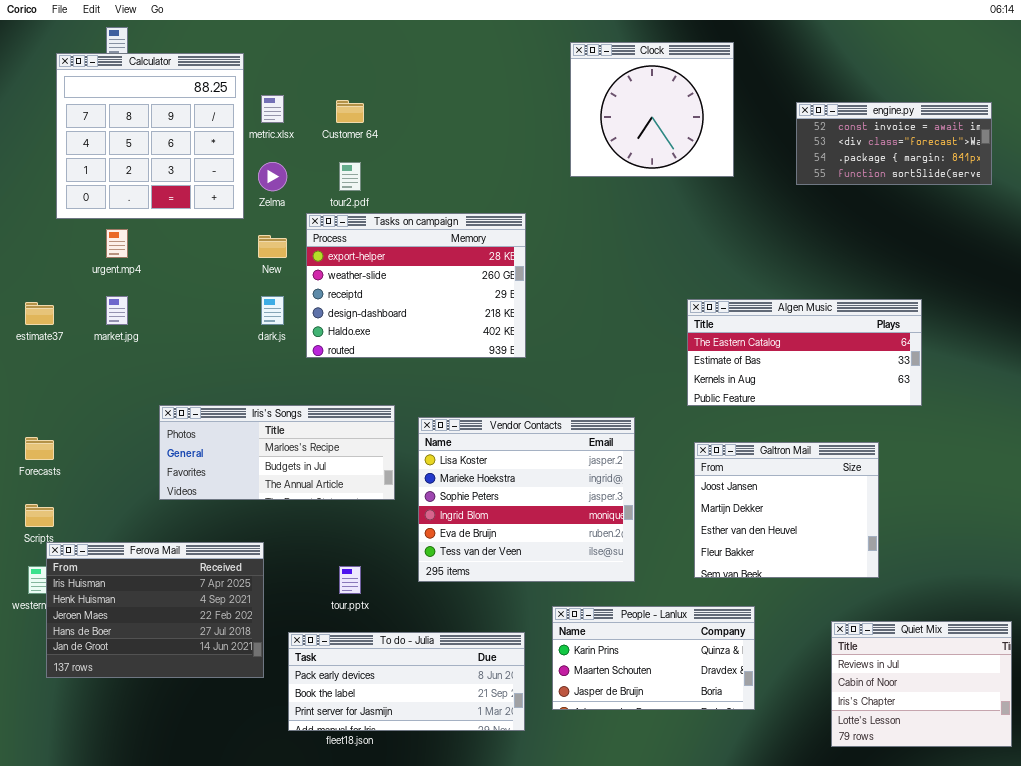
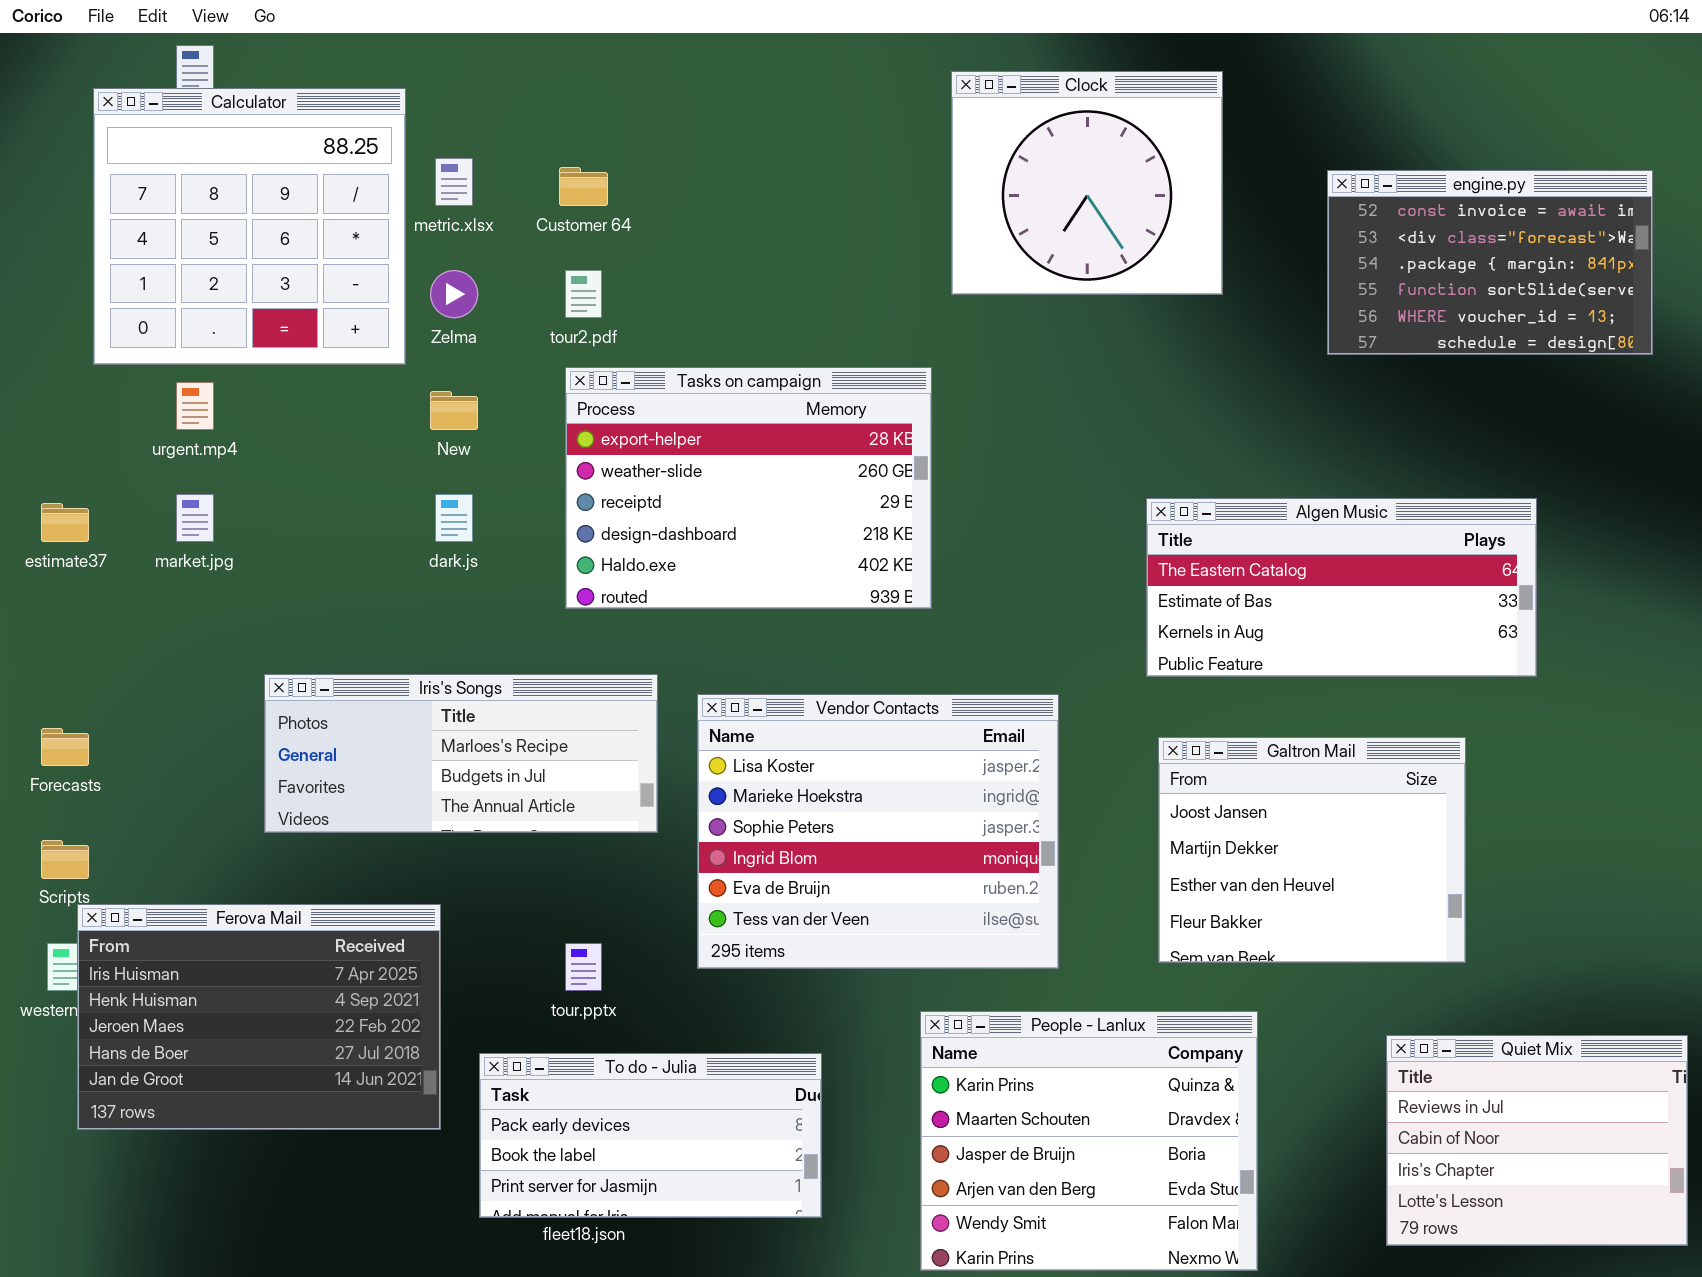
engine.py: [796,102,992,185] -> [1327,170,1653,355], resized
Tasks on campaign: [306,213,526,358] -> [565,367,932,609], moved
People - Lanlux: [552,606,755,710] -> [920,1011,1258,1271], resized
To do - Julia: [288,632,525,731] -> [479,1053,822,1218], resized

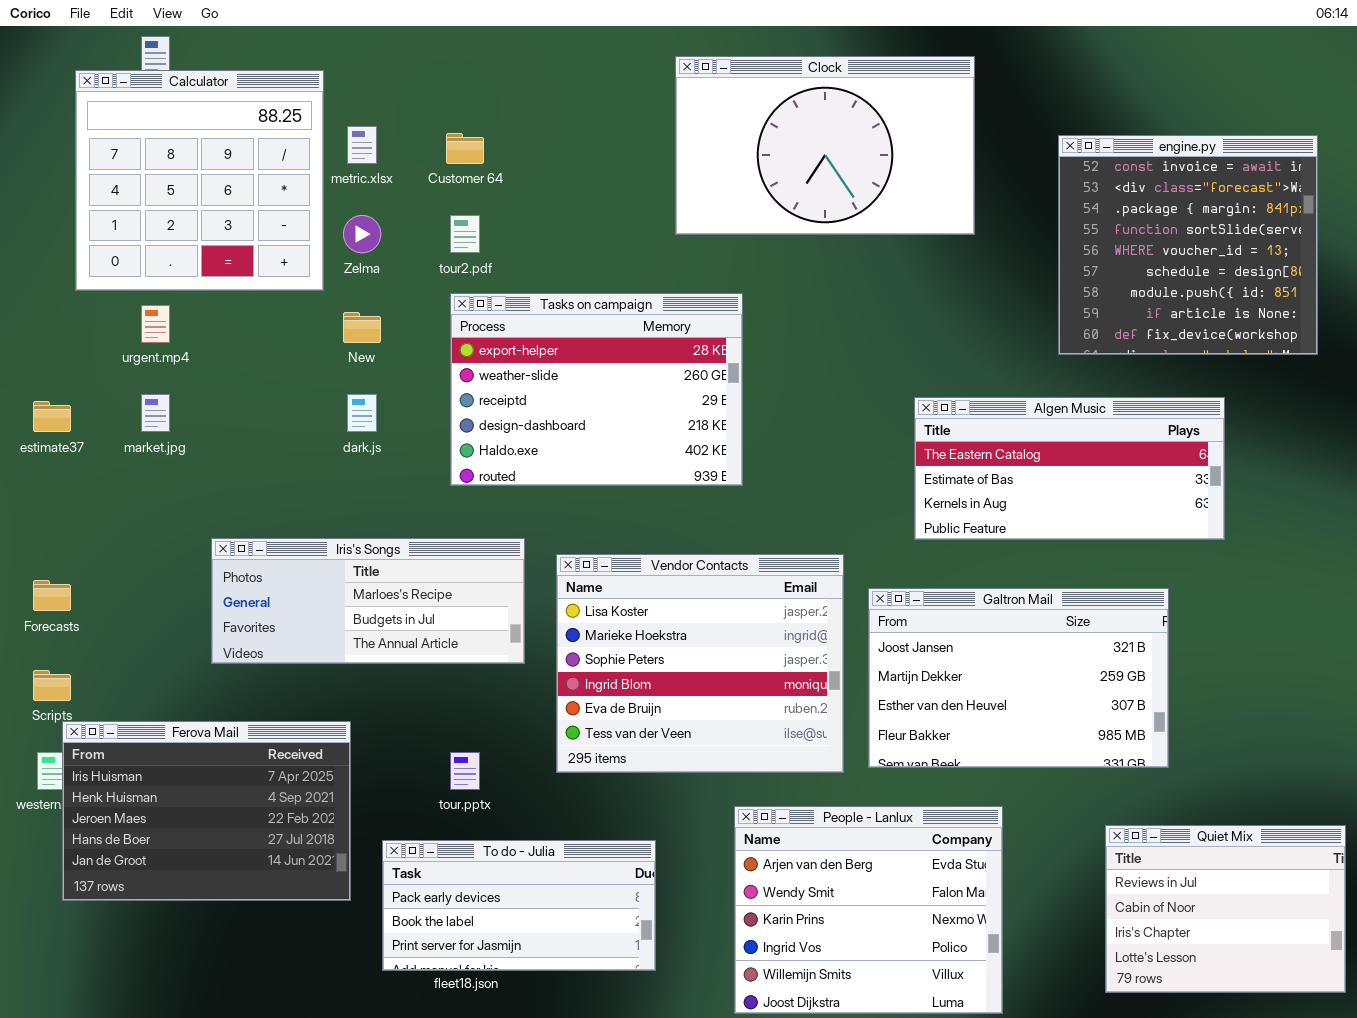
Clock: [951,71,1223,295] -> [675,56,975,235], resized
engine.py: [1327,170,1653,355] -> [1058,135,1318,355], resized
Galtron Mail: [1158,737,1466,963] -> [868,588,1169,768], resized
People - Lanlux: [920,1011,1258,1271] -> [734,806,1003,1014], scrolled down 3 rows

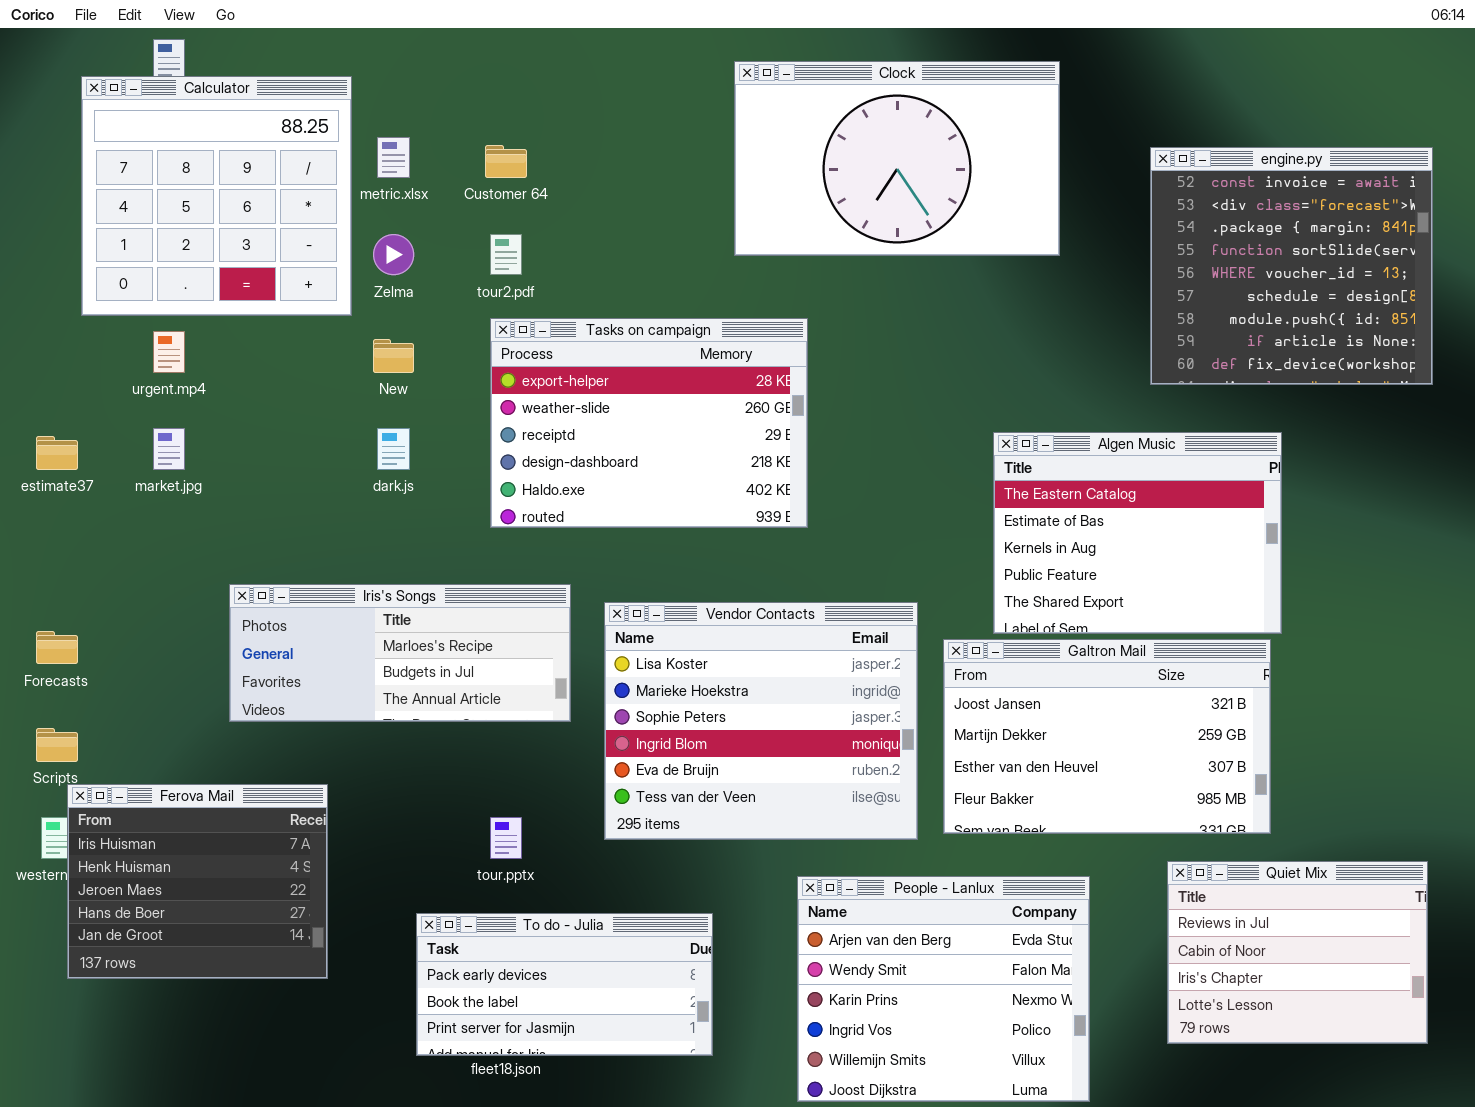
Algen Music: [914,397,1225,540] -> [993,432,1282,634], resized
Ferova Mail: [62,721,351,901] -> [67,784,328,979], resized
Quiet Mix: [1105,825,1346,993] -> [1167,861,1428,1044], moved

